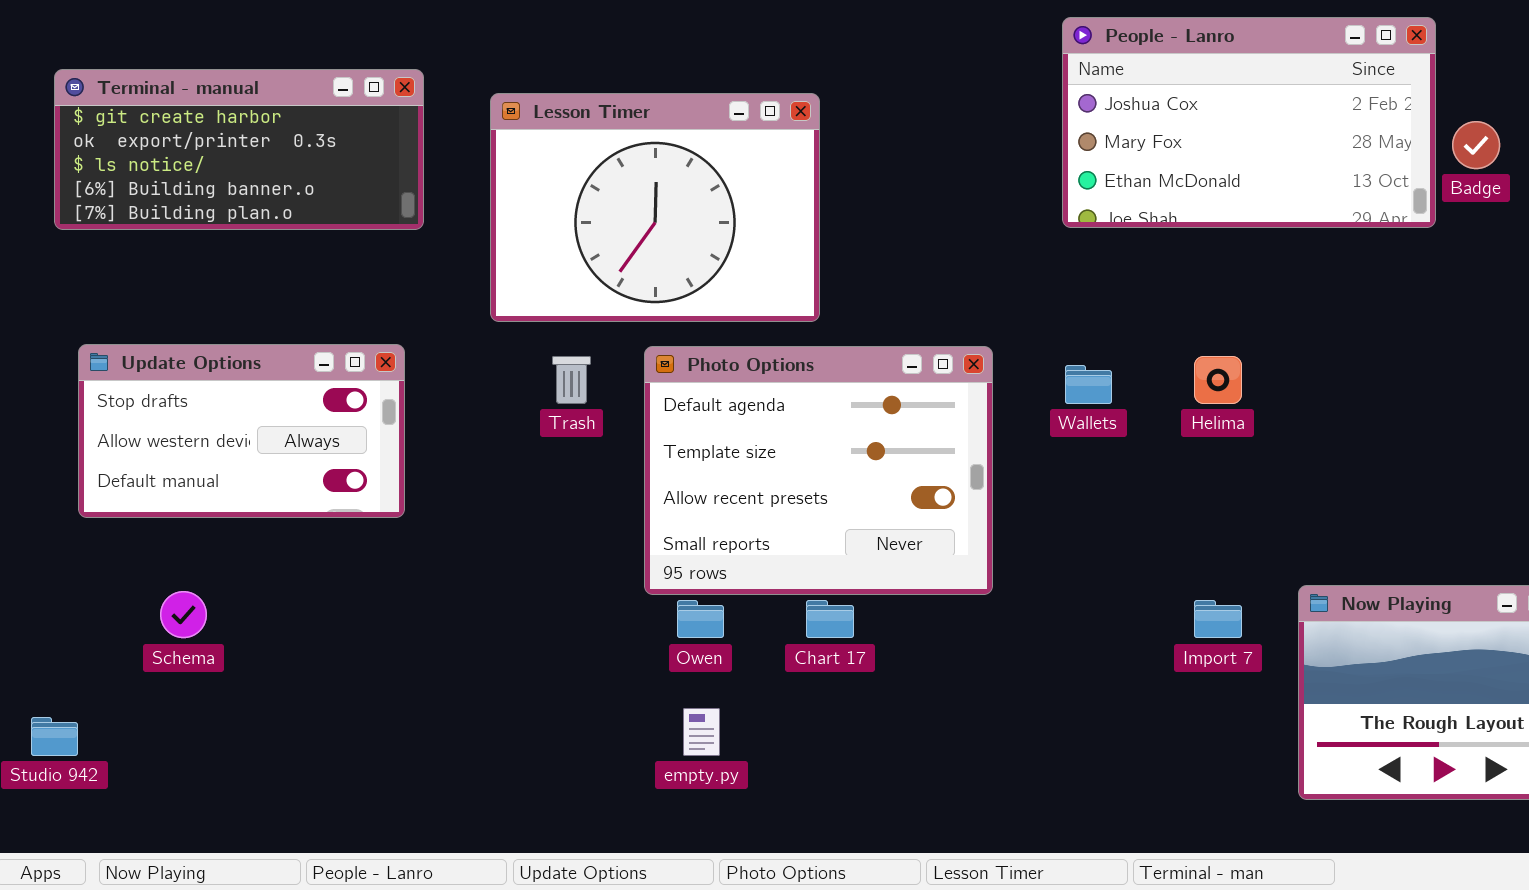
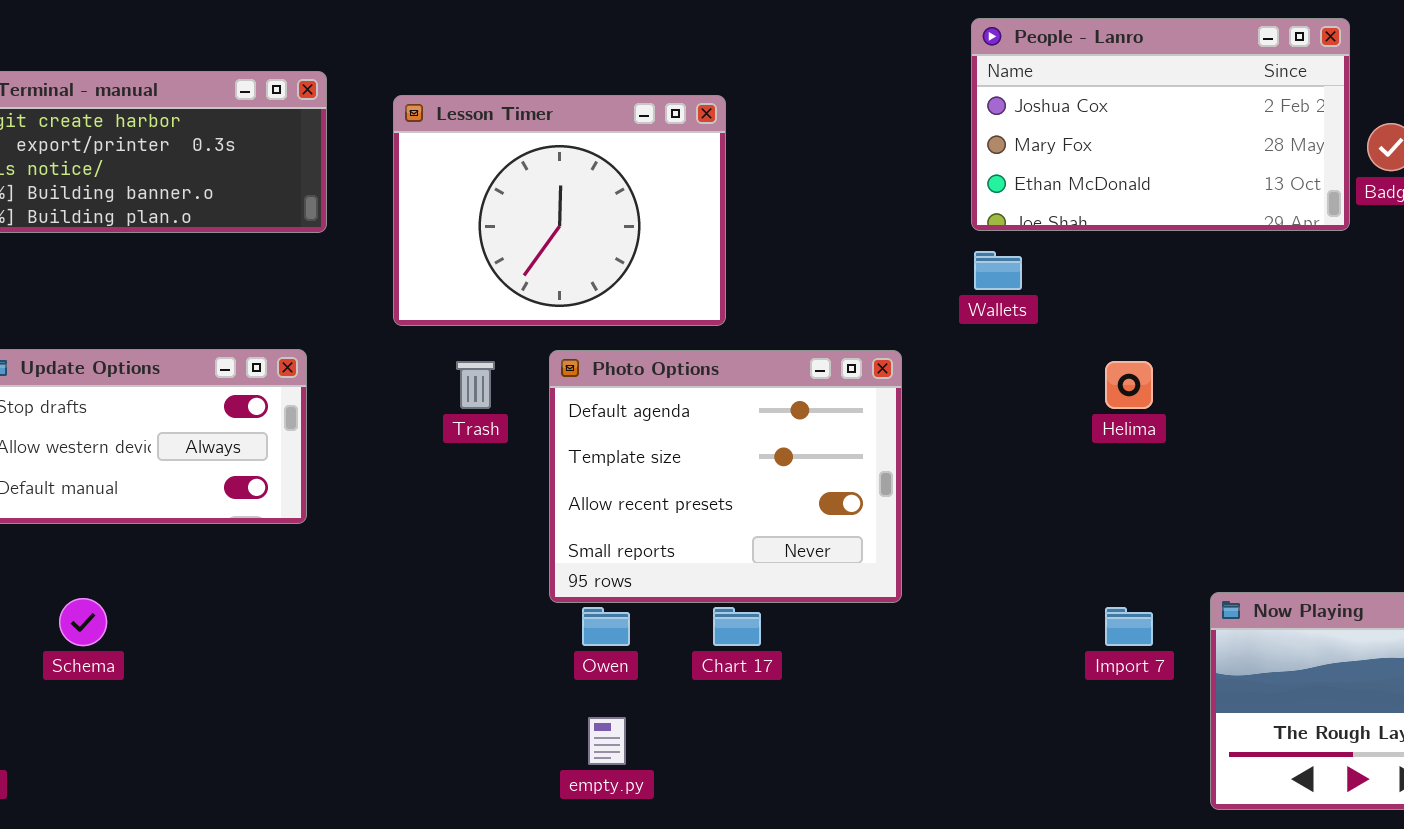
Wallets: [1065,365,1112,404] -> [974,251,1022,290], moved

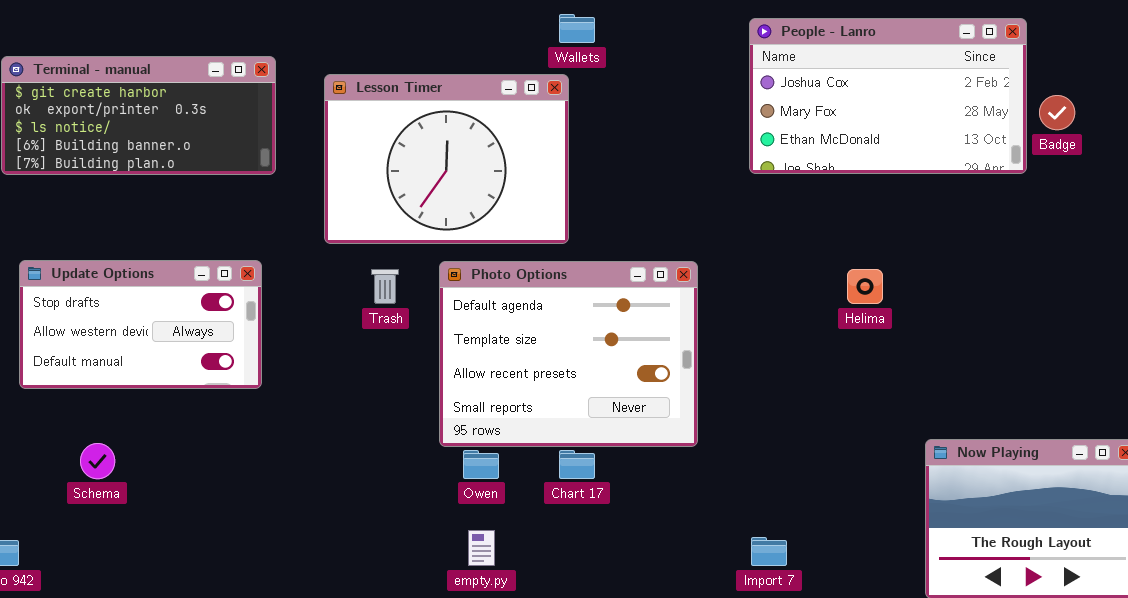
Wallets: [974,251,1022,290] -> [559,14,595,43], moved
Import 7: [1105,607,1153,646] -> [751,537,787,566], moved

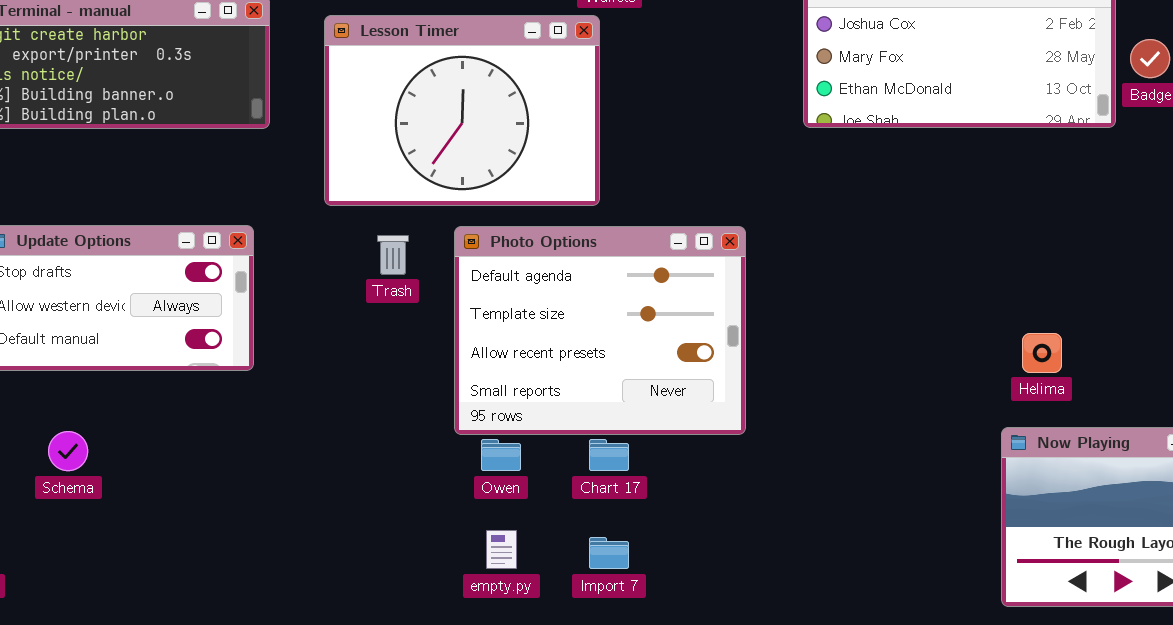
Helima: [847,269,883,304] -> [1022,333,1062,373], moved
Import 7: [751,537,787,566] -> [589,537,629,569], moved

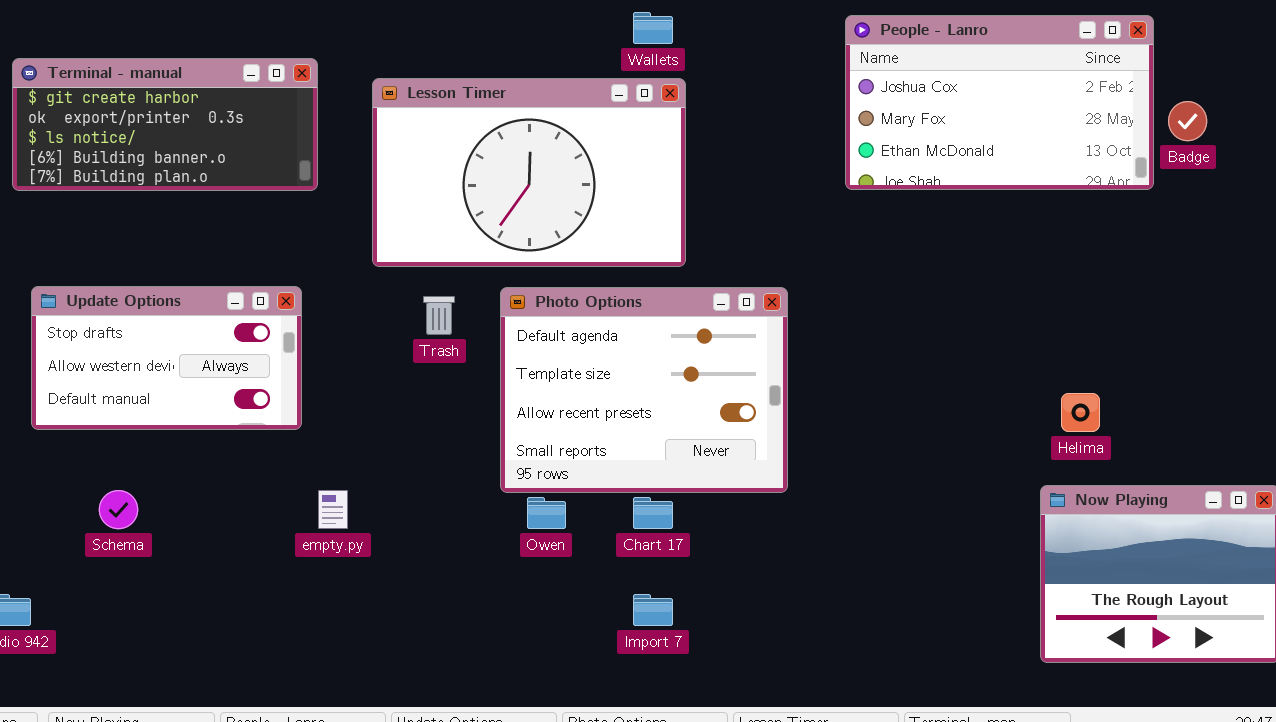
Lesson Timer: [324,15,600,206] -> [372,78,686,267], resized
empty.py: [486,530,517,569] -> [318,490,348,529], moved

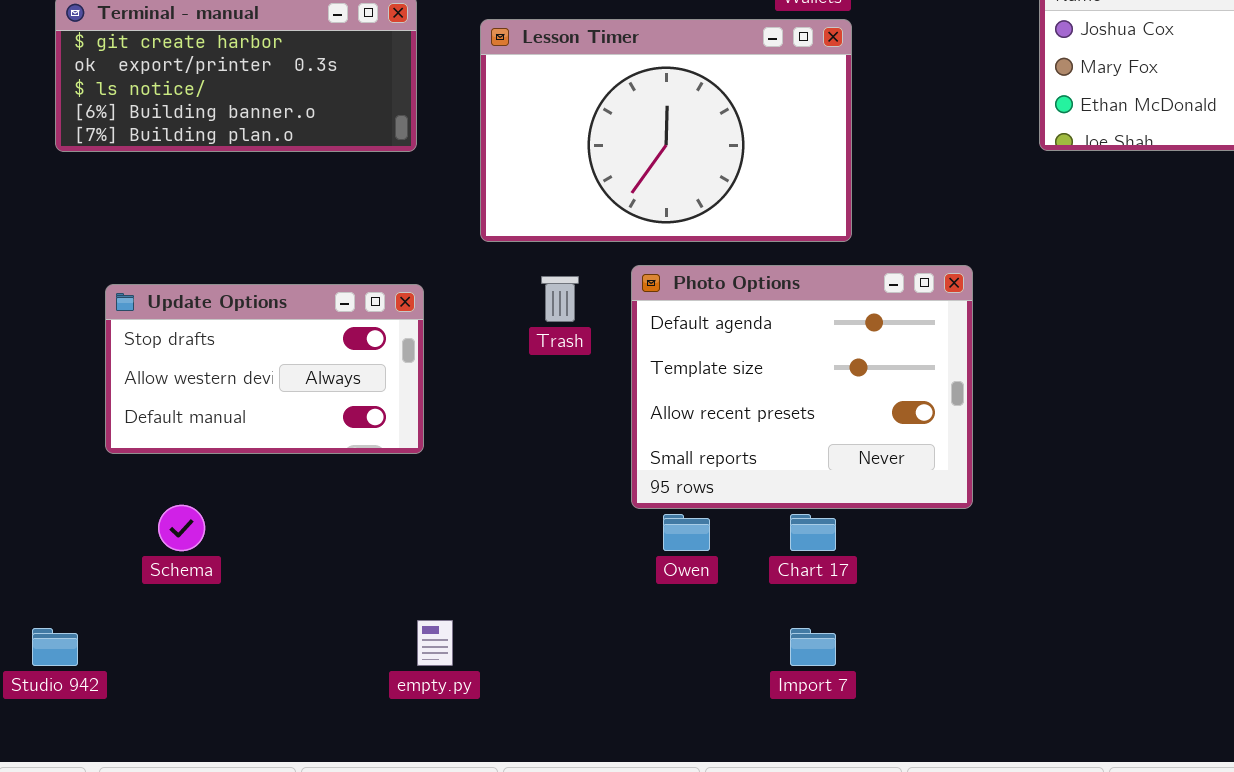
Update Options: [31,286,302,430] -> [105,284,424,454], moved
empty.py: [318,490,348,529] -> [417,620,453,666], moved

